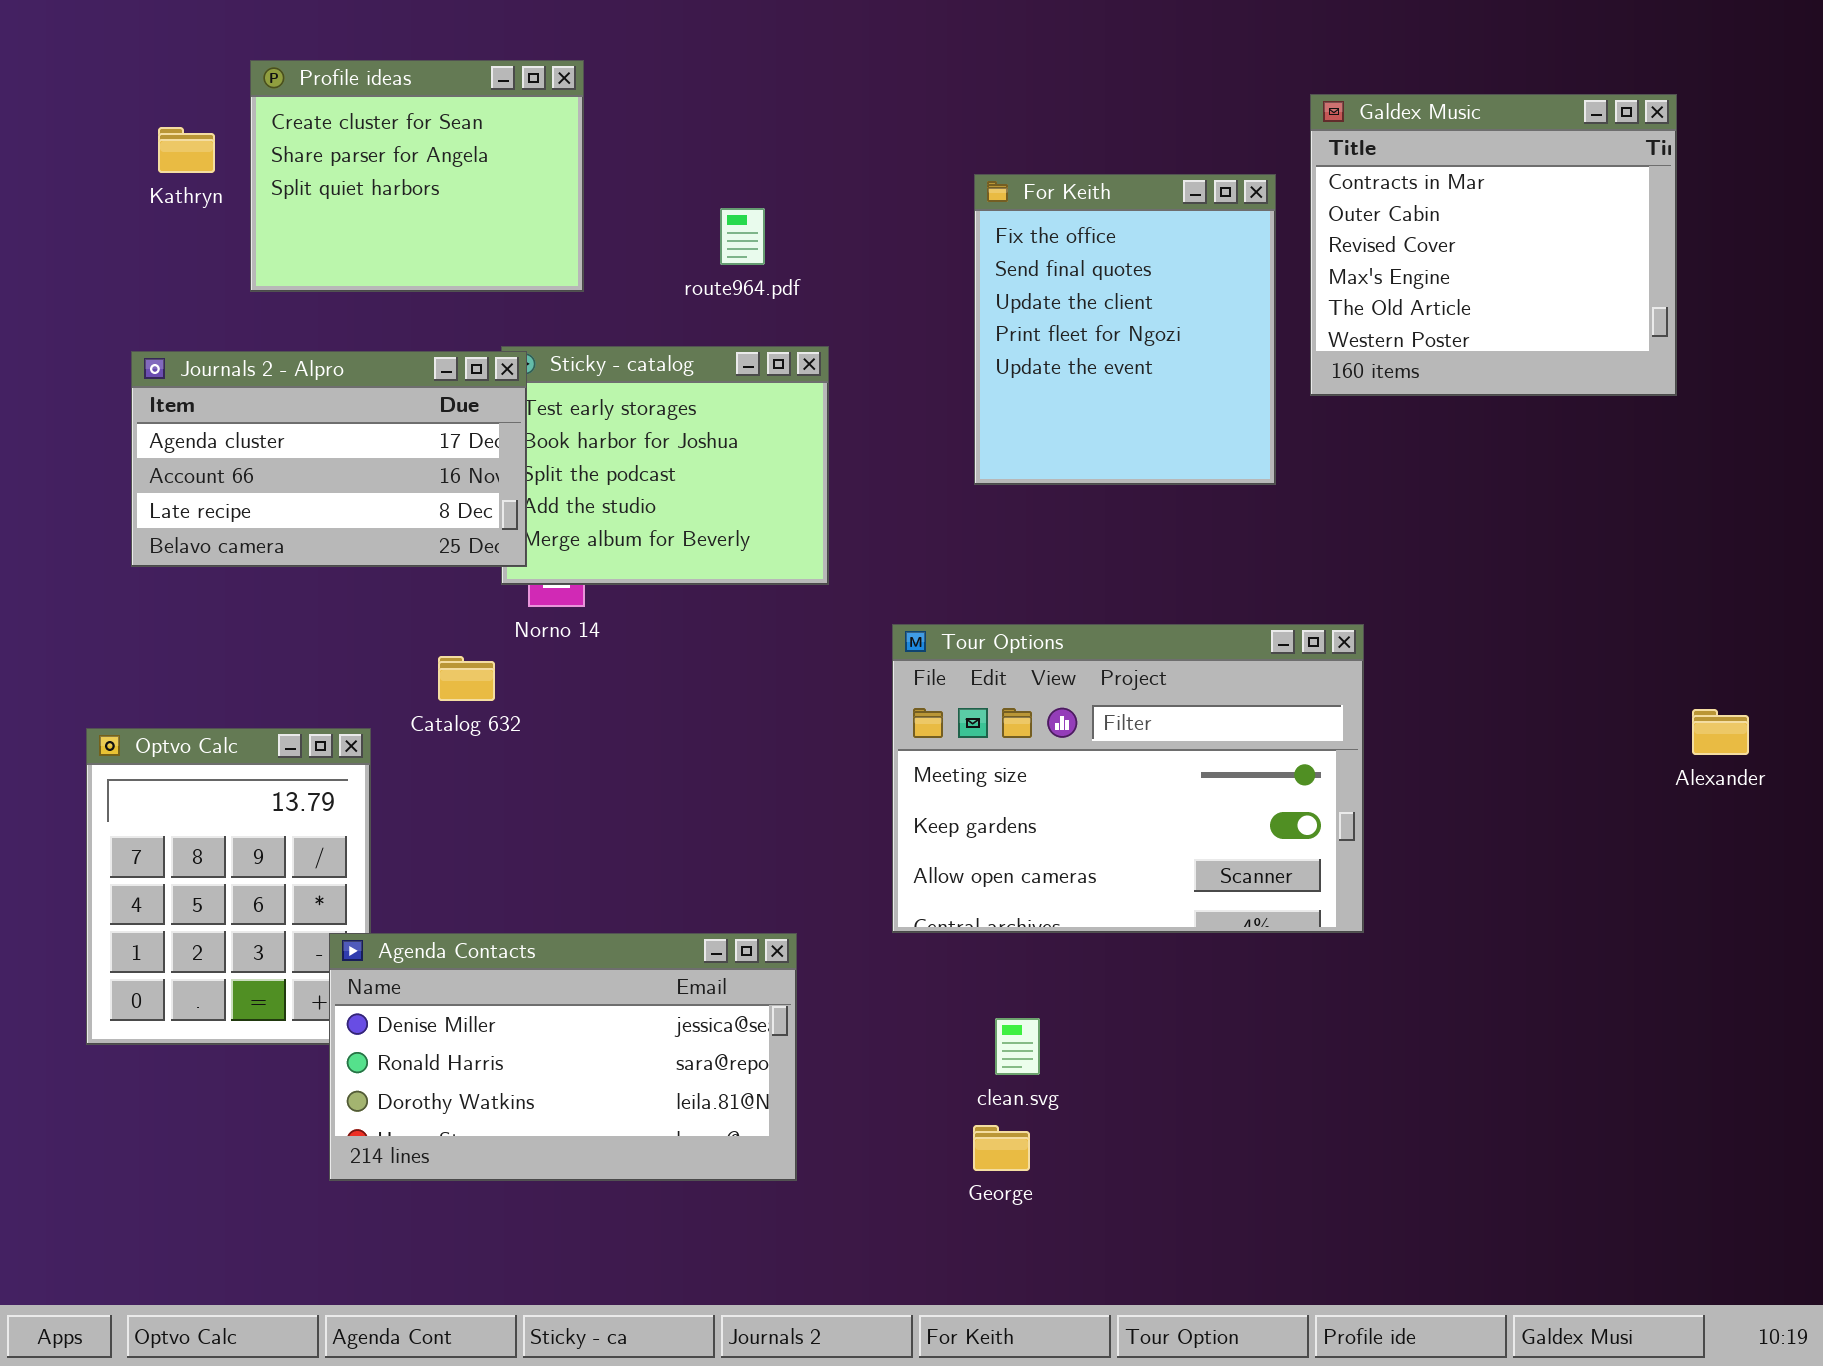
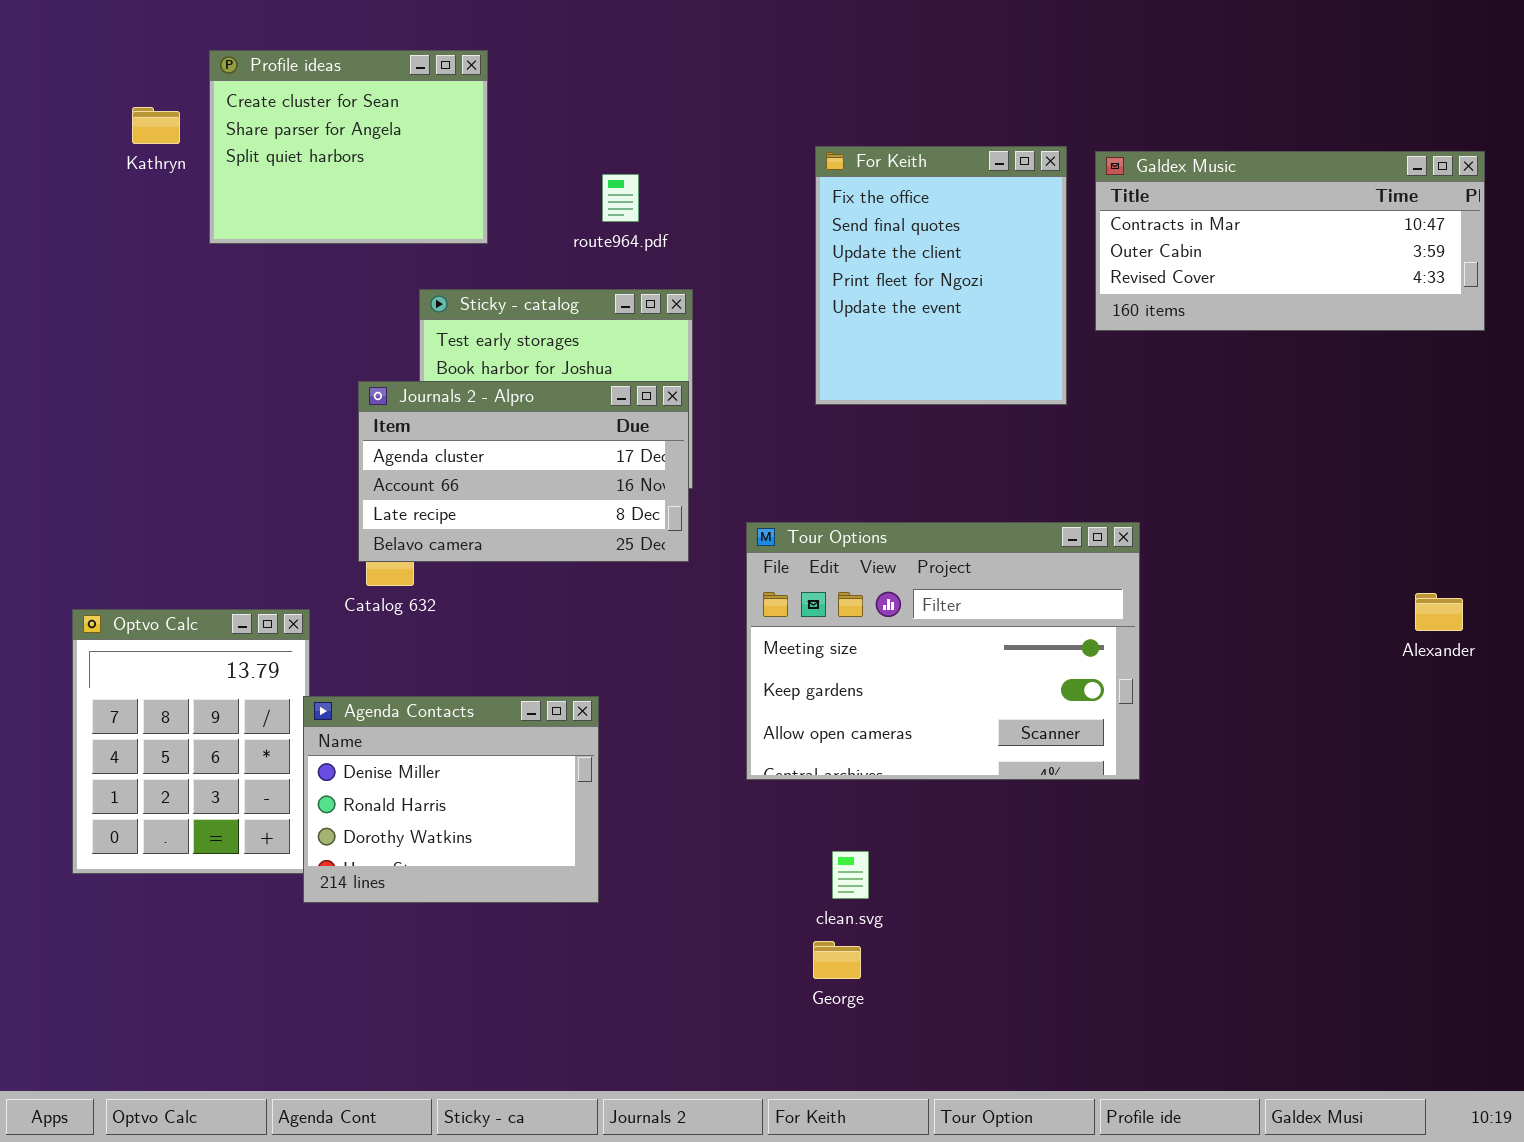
Galdex Music: [1310,94,1677,396] -> [1095,151,1485,331], resized
Journals 2 - Alpro: [131,351,527,567] -> [358,381,689,562], moved
Agenda Contacts: [329,933,797,1181] -> [303,696,599,903], moved, resized

